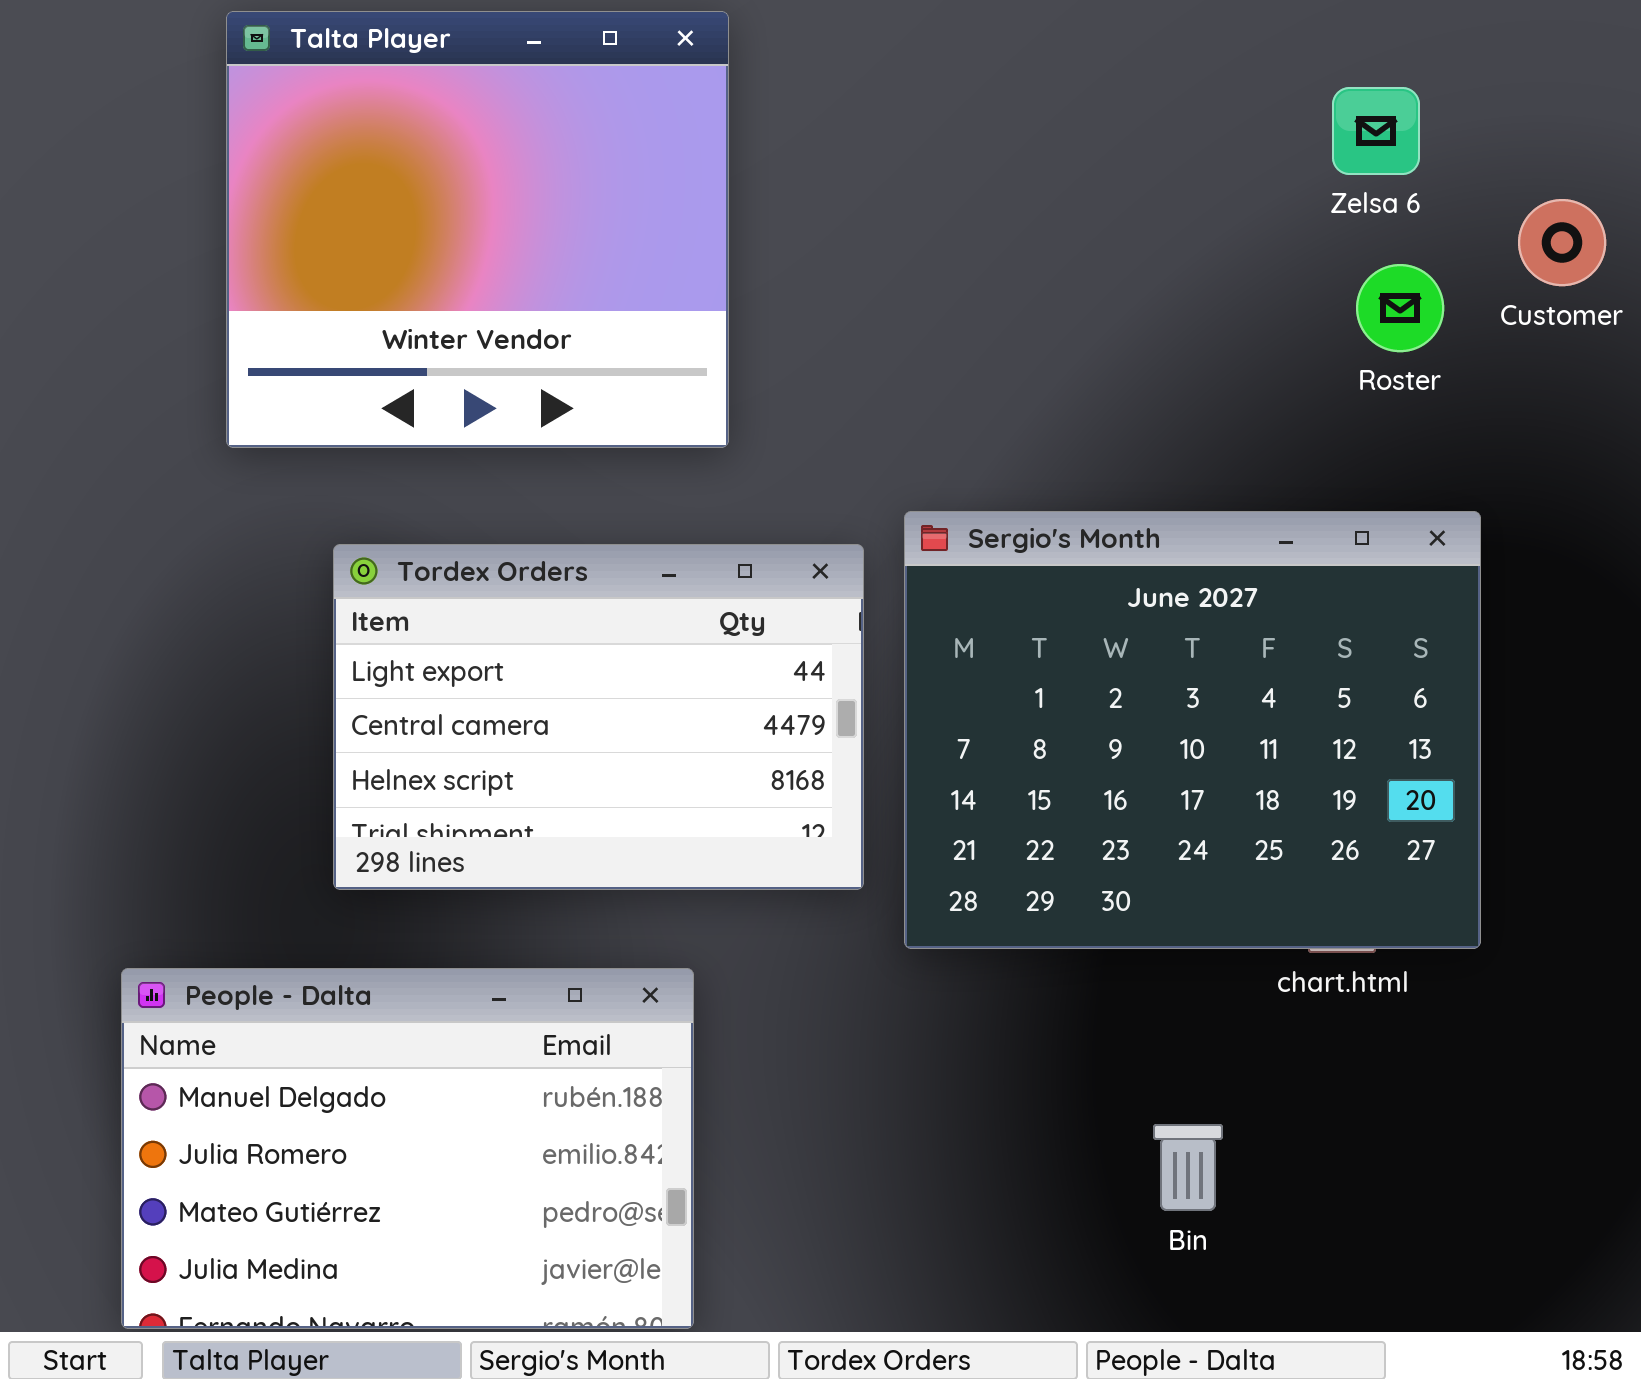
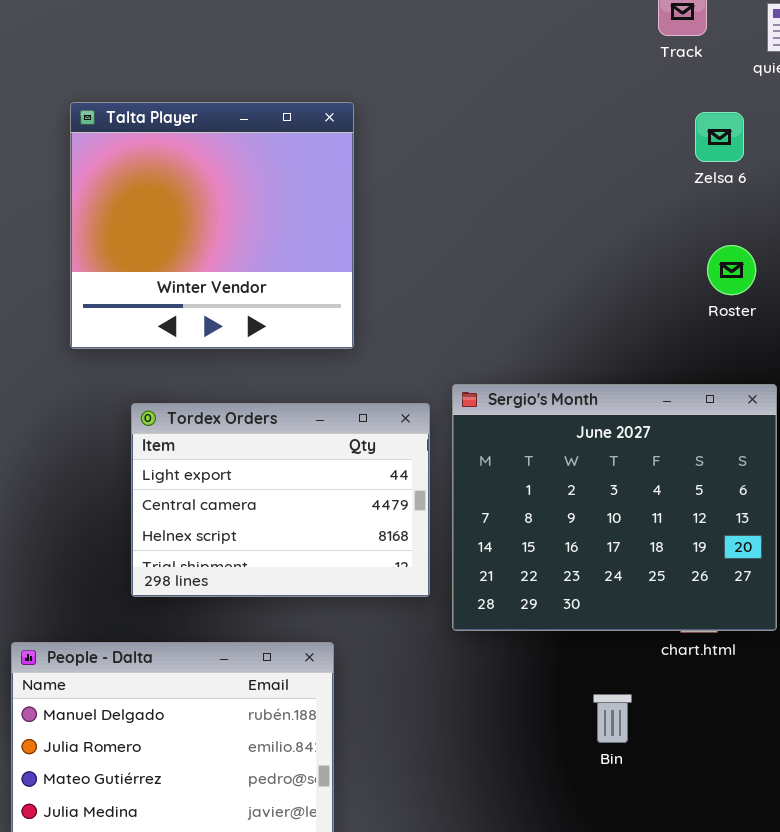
Zelsa 6: [1332,87,1420,175] -> [695,112,744,162], moved
Bin: [1153,1124,1223,1211] -> [593,694,632,743], moved

